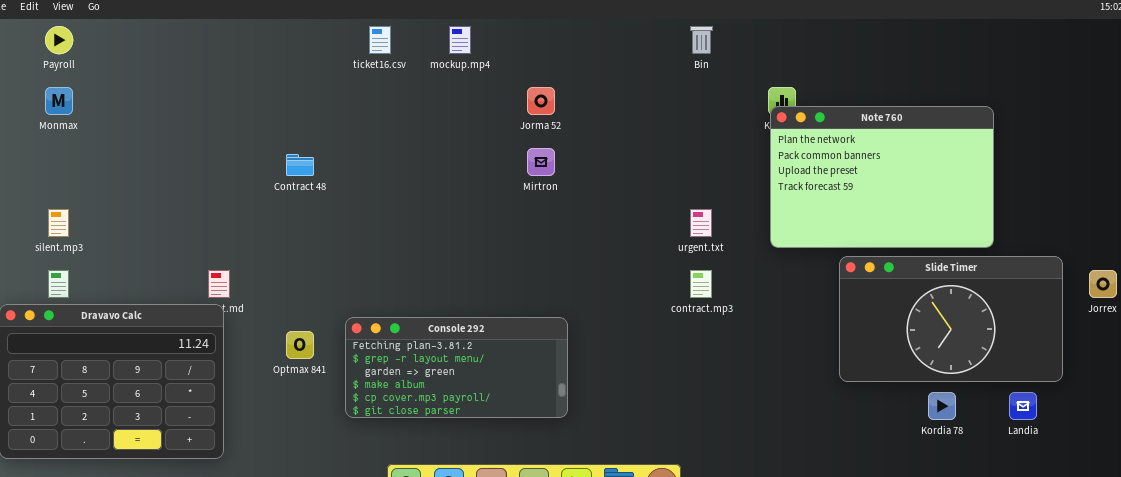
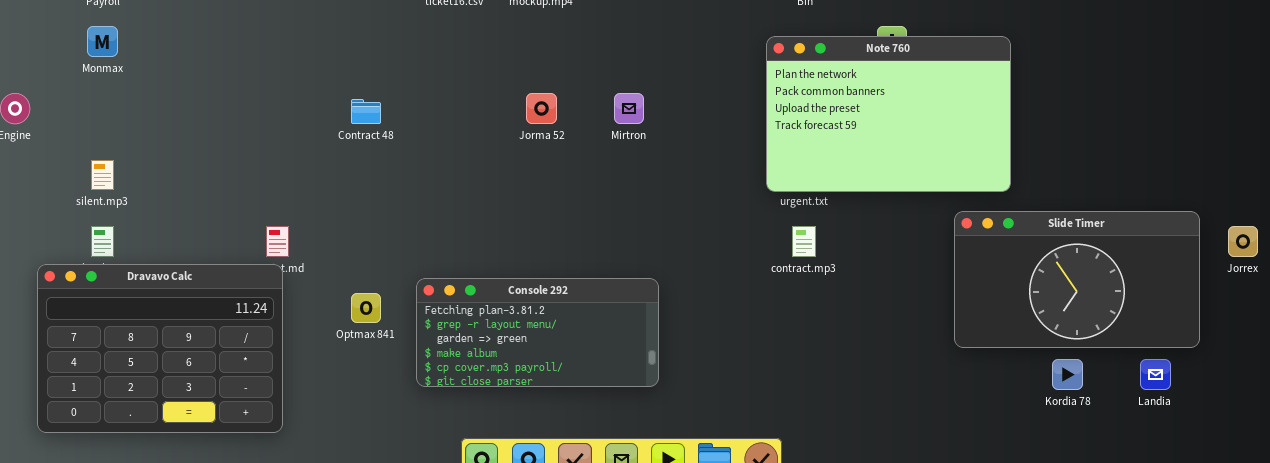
Jorma 52: [527,87,555,115] -> [526,93,557,124], moved
Note 760: [770,106,994,248] -> [766,36,1011,192], moved

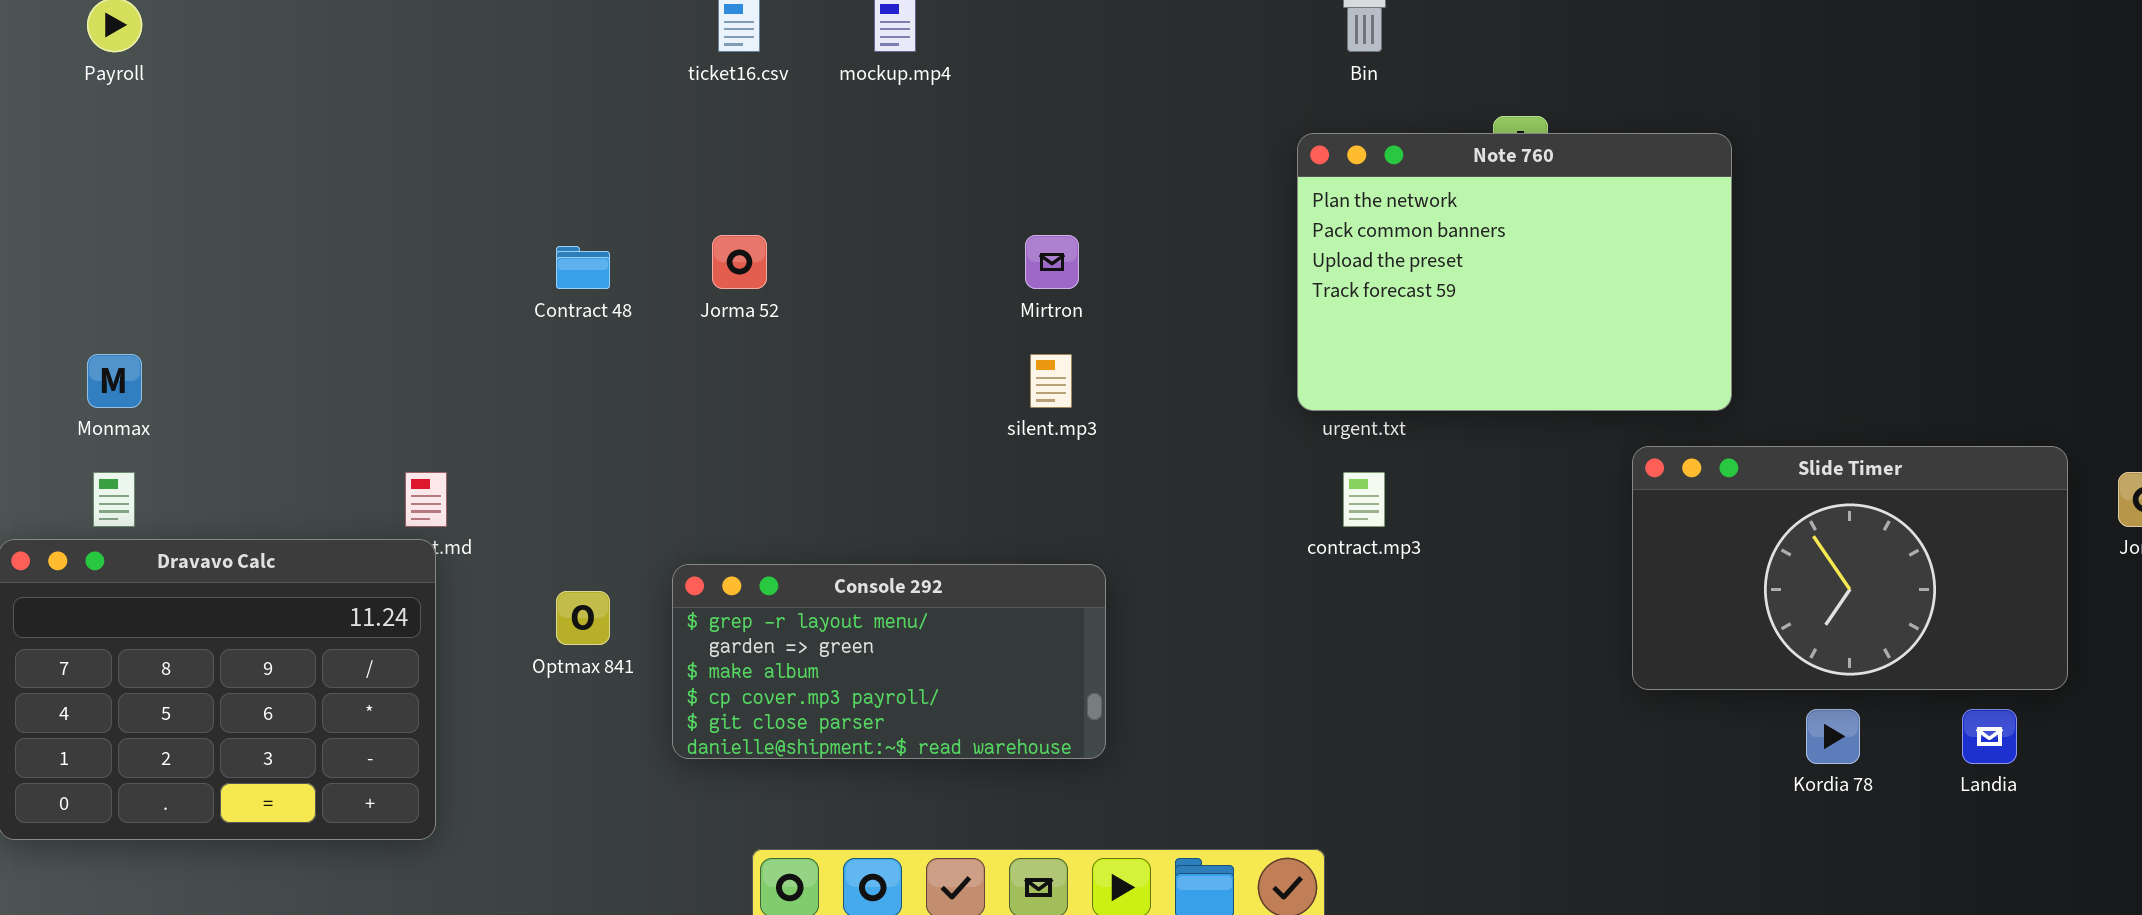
Monmax: [87,26,118,57] -> [87,354,142,408], moved
Jorma 52: [526,93,557,124] -> [712,235,767,289], moved
silent.mp3: [91,160,114,190] -> [1030,354,1072,408], moved
Console 292: [416,278,659,387] -> [672,564,1106,759], scrolled down 1 row

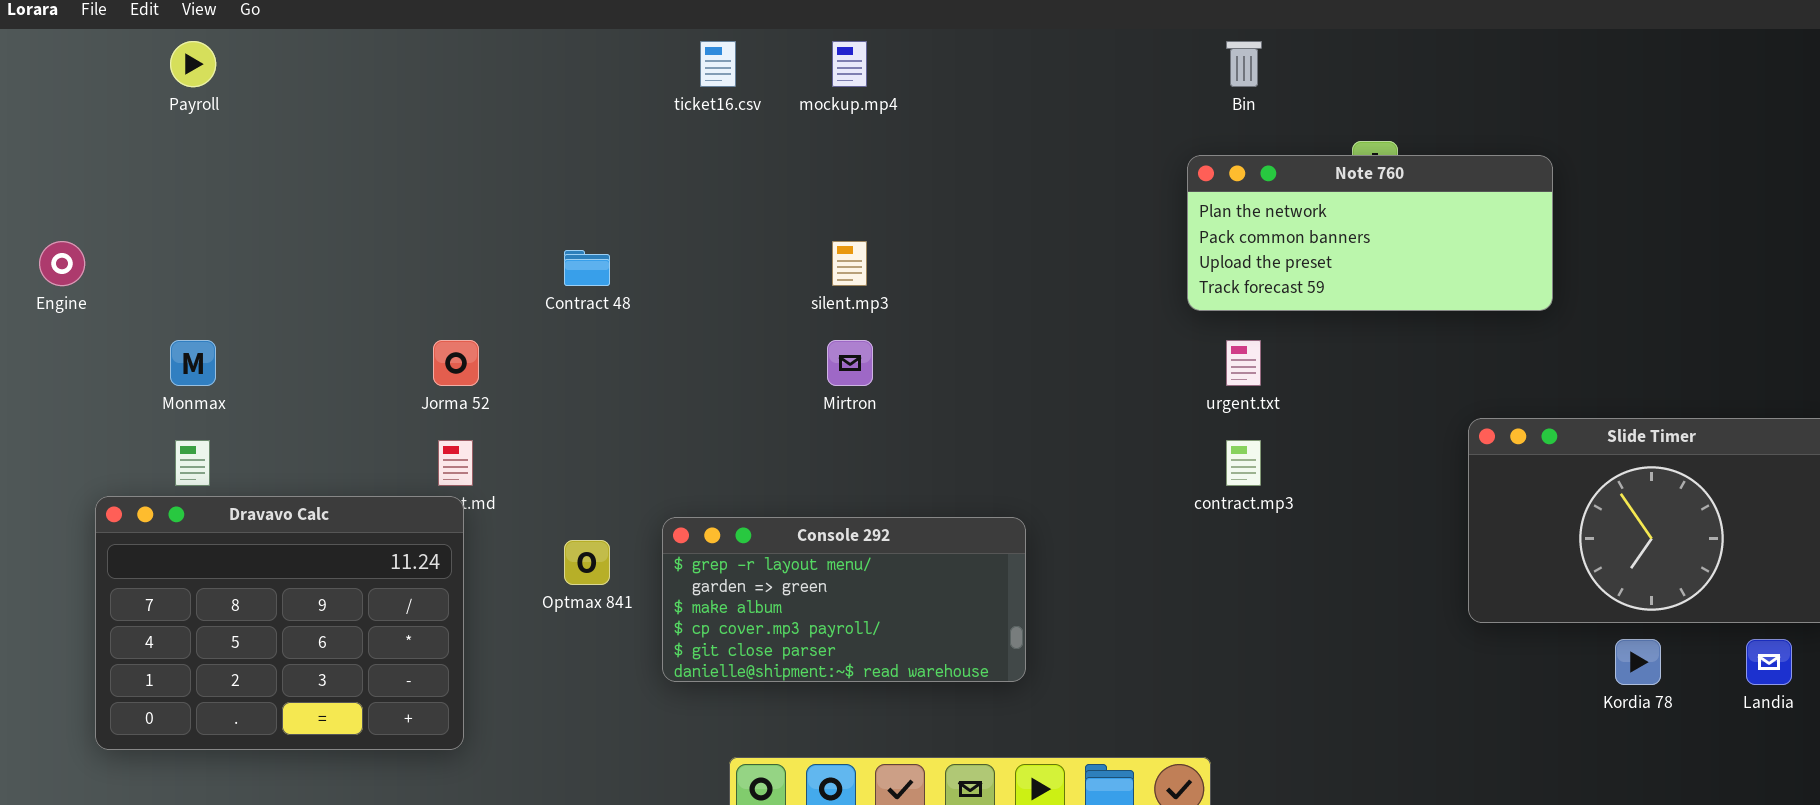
Note 760: [1297,133,1732,411] -> [1187,155,1553,311], resized
Jorma 52: [712,235,767,289] -> [433,340,479,386], moved
Mirtron: [1025,235,1079,289] -> [827,340,873,386], moved
silent.mp3: [1030,354,1072,408] -> [832,241,867,286], moved

